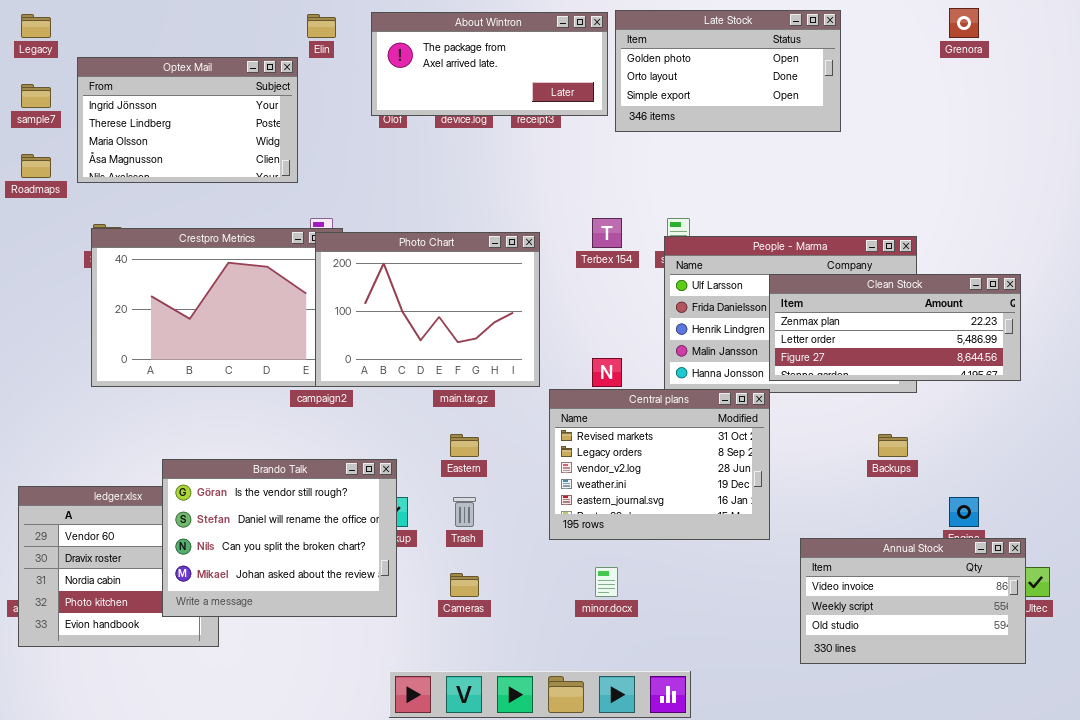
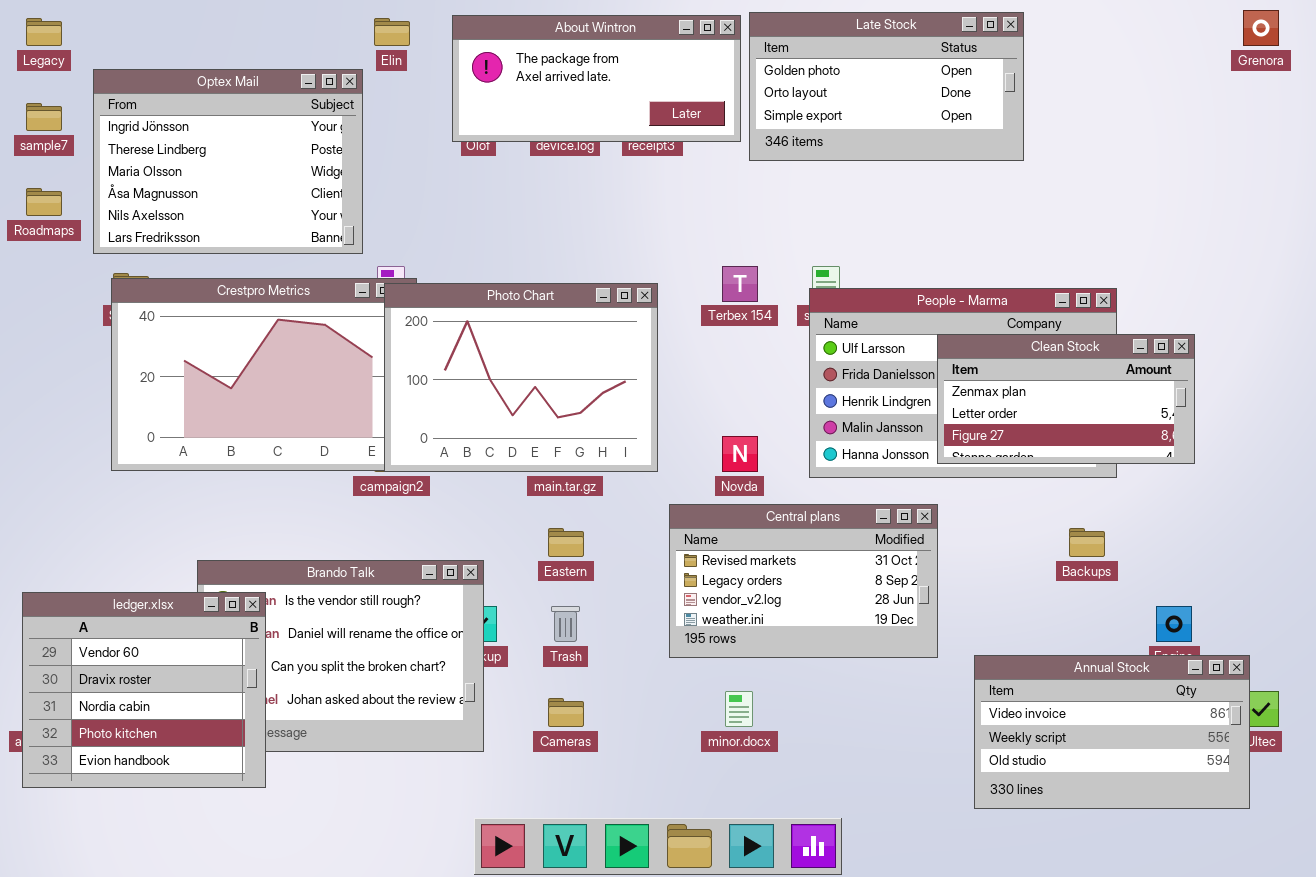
Grenora: [949,8,979,38] -> [1243,10,1279,46], moved
Optex Mail: [77,57,298,183] -> [93,69,363,254], resized
Clean Stock: [769,274,1021,381] -> [937,334,1195,464], resized
Central plans: [549,389,770,540] -> [669,504,938,658], resized
ledger.xlsx: [18,486,219,647] -> [22,592,266,788], raised

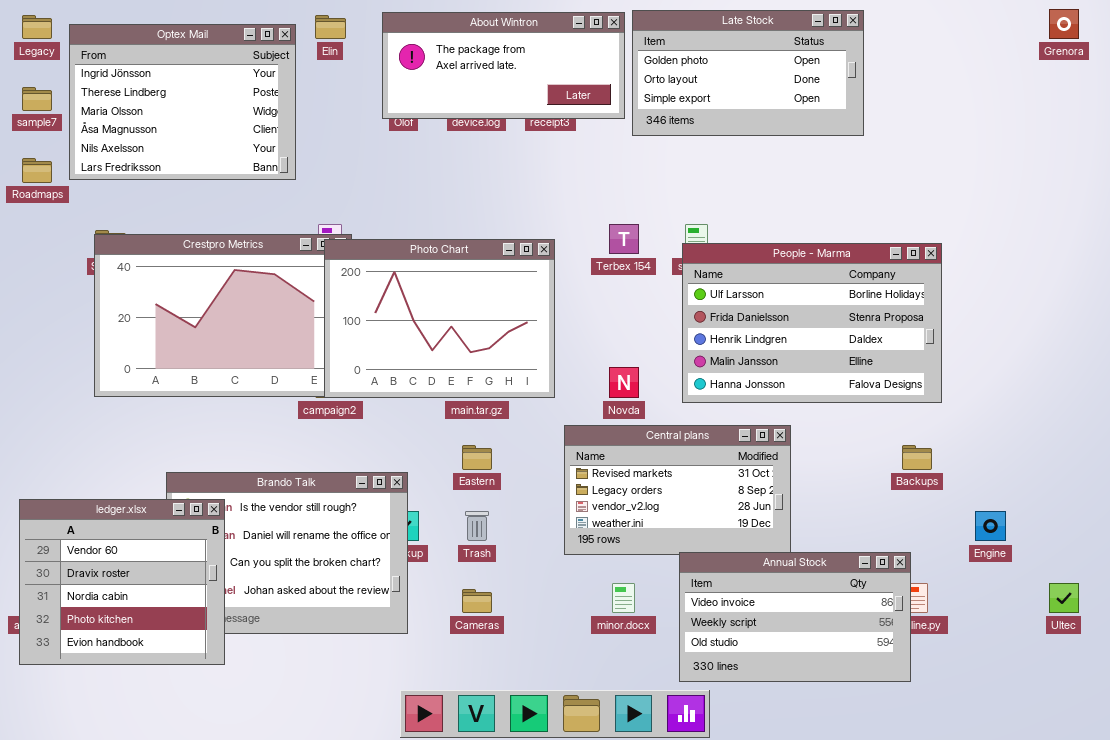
Optex Mail: [93,69,363,254] -> [69,24,296,180], moved
Clean Stock: [937,334,1195,464] -> none, closed
Annual Stock: [974,655,1250,809] -> [679,552,911,682], moved

